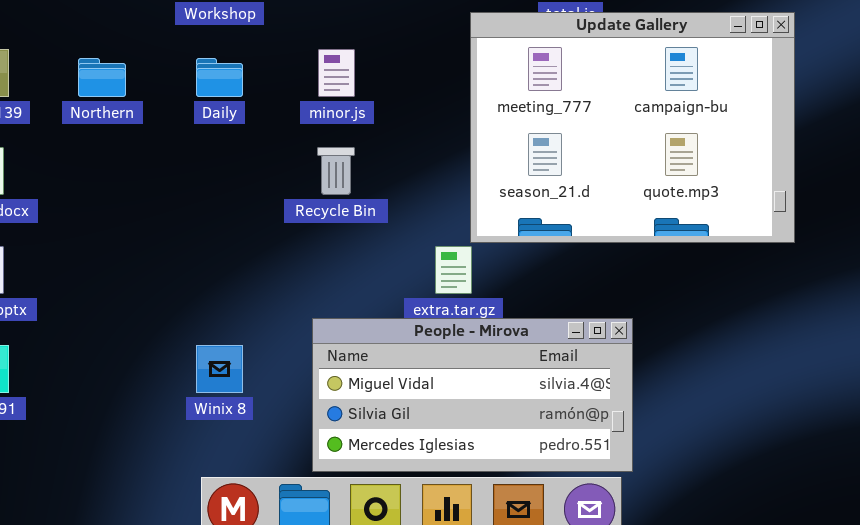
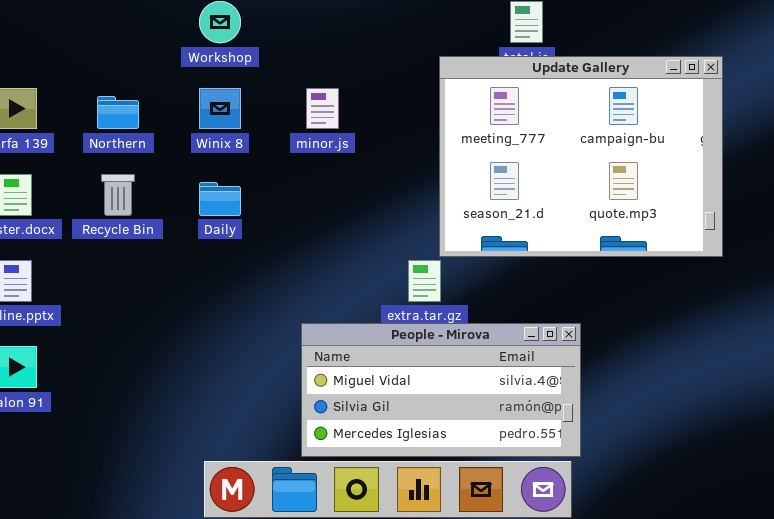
Daily: [196,58,243,97] -> [199,182,241,216], moved
Recycle Bin: [317,147,355,195] -> [101,174,135,216], moved
Winix 8: [196,345,243,393] -> [199,88,241,129], moved

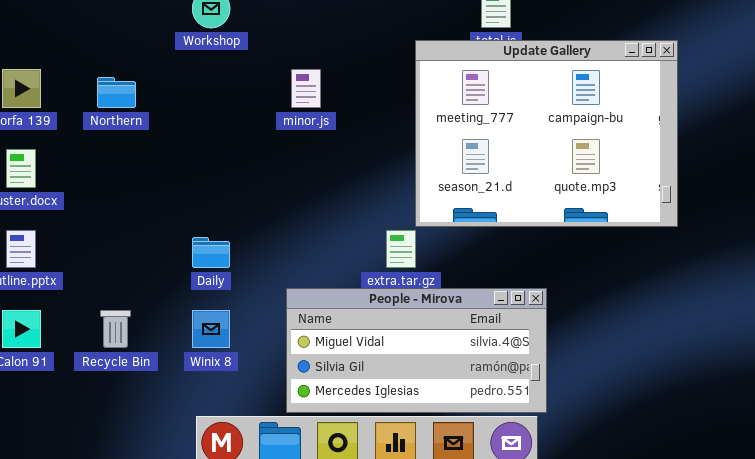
Winix 8: [199,88,241,129] -> [192,310,230,348], moved
Recycle Bin: [101,174,135,216] -> [100,310,131,348], moved
Daily: [199,182,241,216] -> [192,237,230,268], moved

